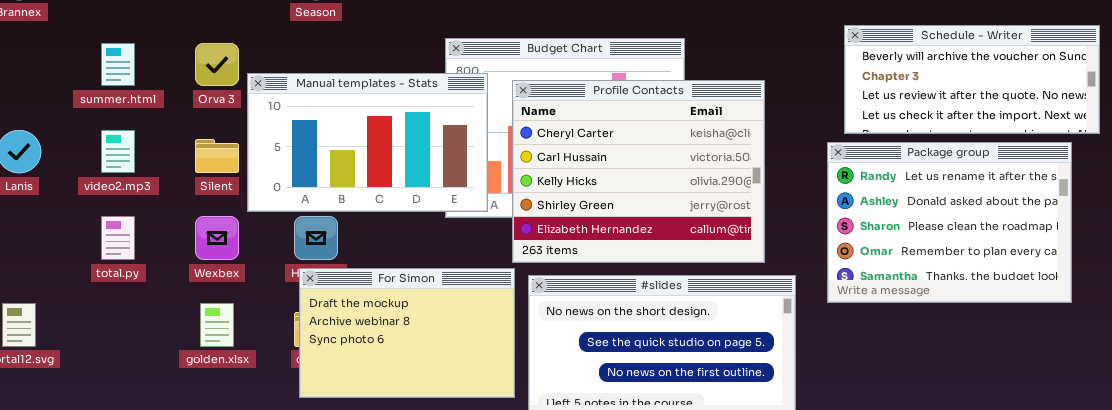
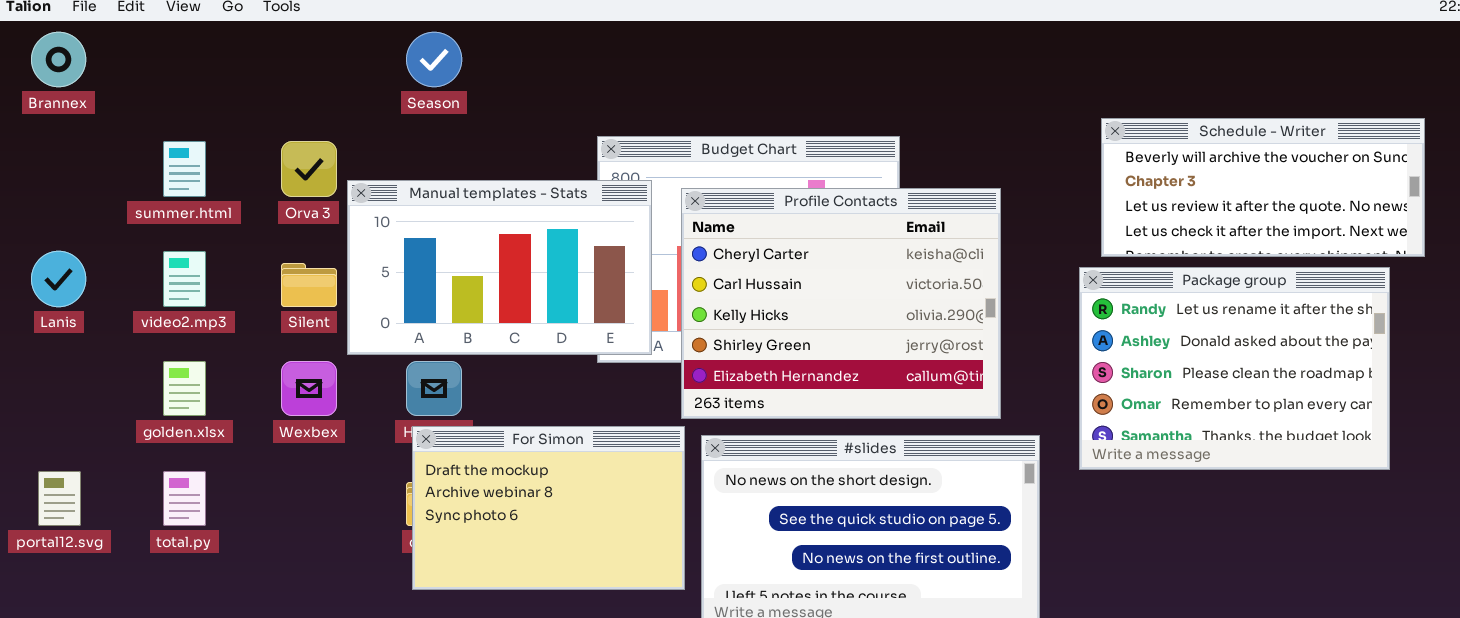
total.py: [101,216,135,260] -> [163,471,206,526], moved
golden.xlsx: [200,303,234,347] -> [163,361,206,416], moved

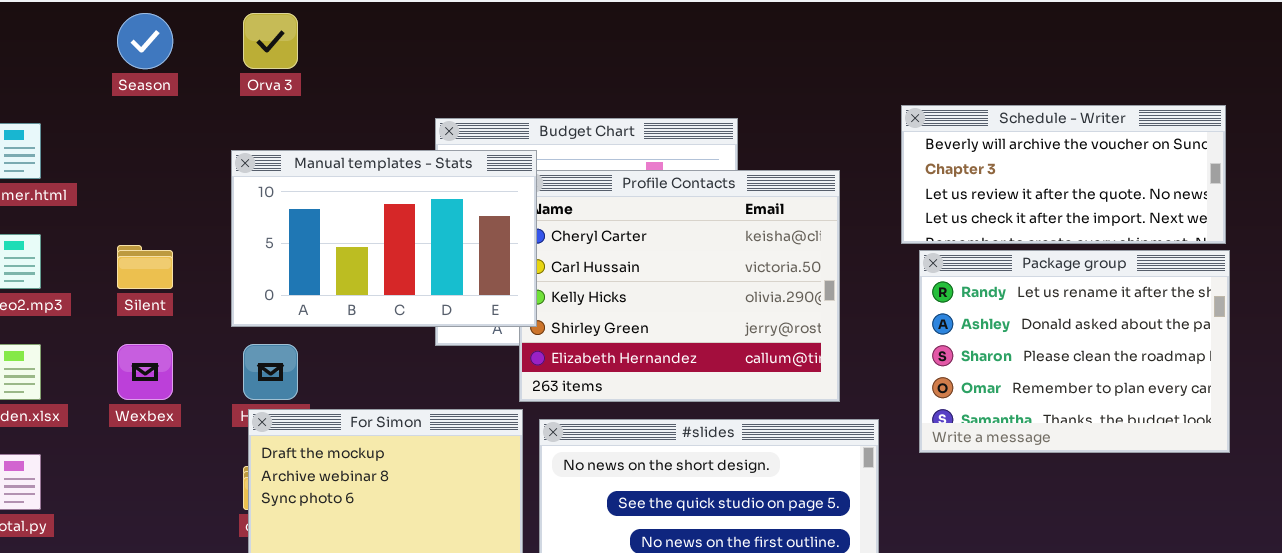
Season: [406,32,462,87] -> [117,13,173,69], moved
Schedule - Writer: [1101,118,1425,257] -> [901,105,1226,244], moved
Orva 3: [281,141,337,197] -> [243,13,298,69], moved
Manual templates - Stats: [347,180,652,355] -> [231,150,537,327], moved

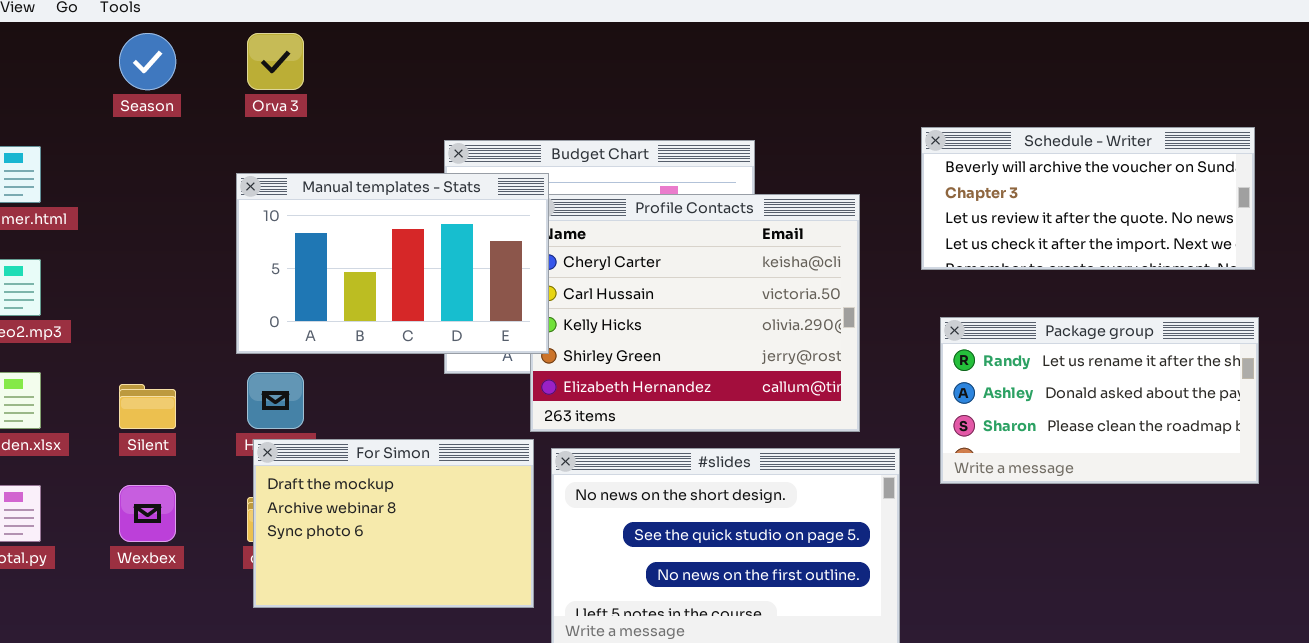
Silent: [117,245,173,289] -> [119,384,176,429], moved
Package group: [919,250,1230,453] -> [940,317,1259,484], resized
Wexbex: [117,344,173,400] -> [119,485,176,542], moved

